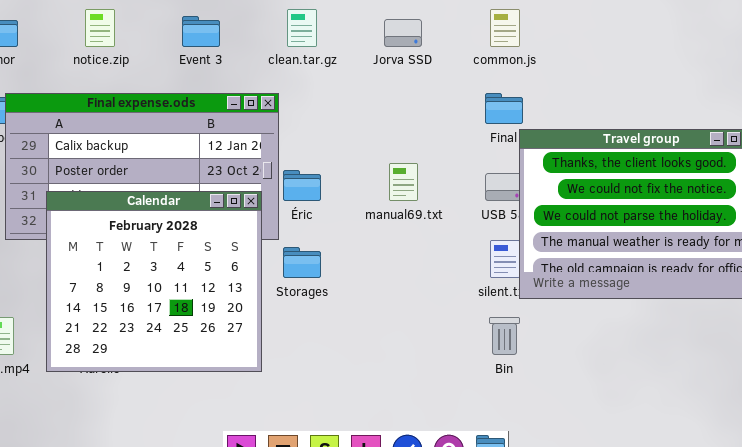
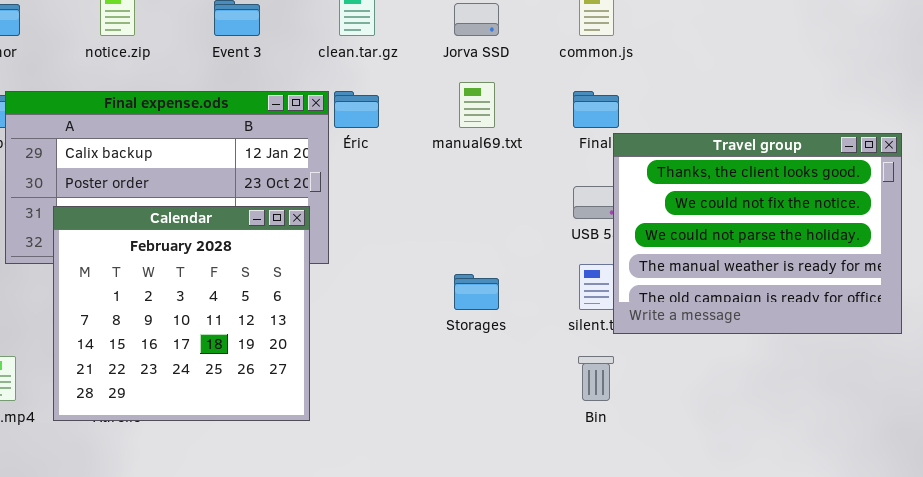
manual69.txt: [389,163,418,201] -> [459,82,495,128], moved
Éric: [283,170,321,201] -> [334,91,379,128], moved
Storages: [283,247,321,278] -> [454,274,499,310], moved

